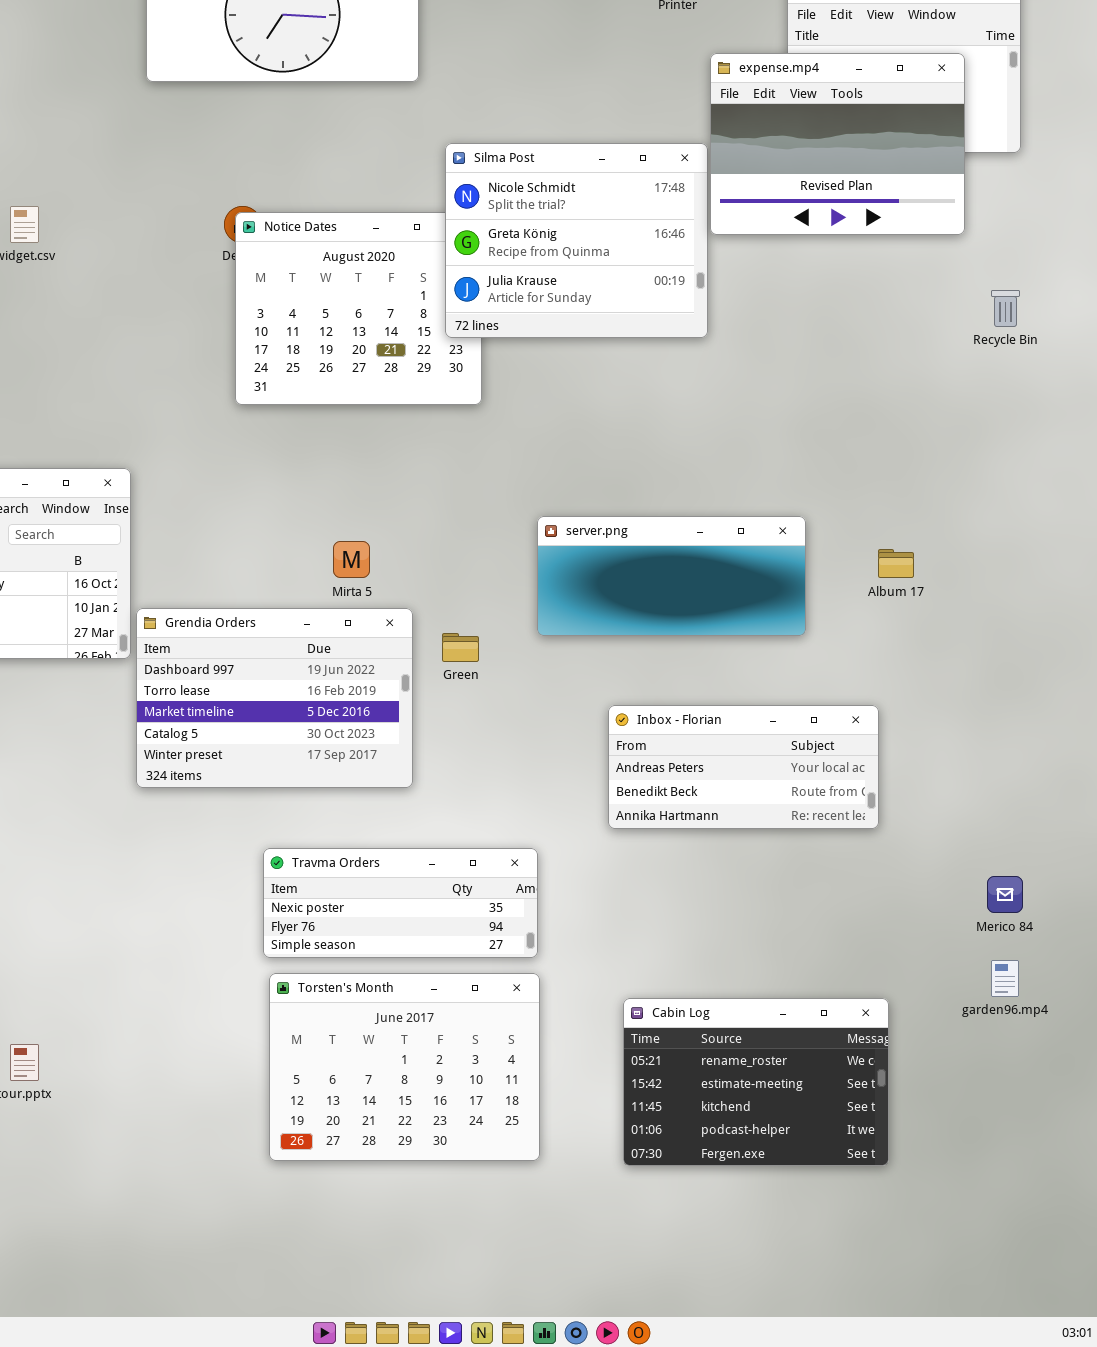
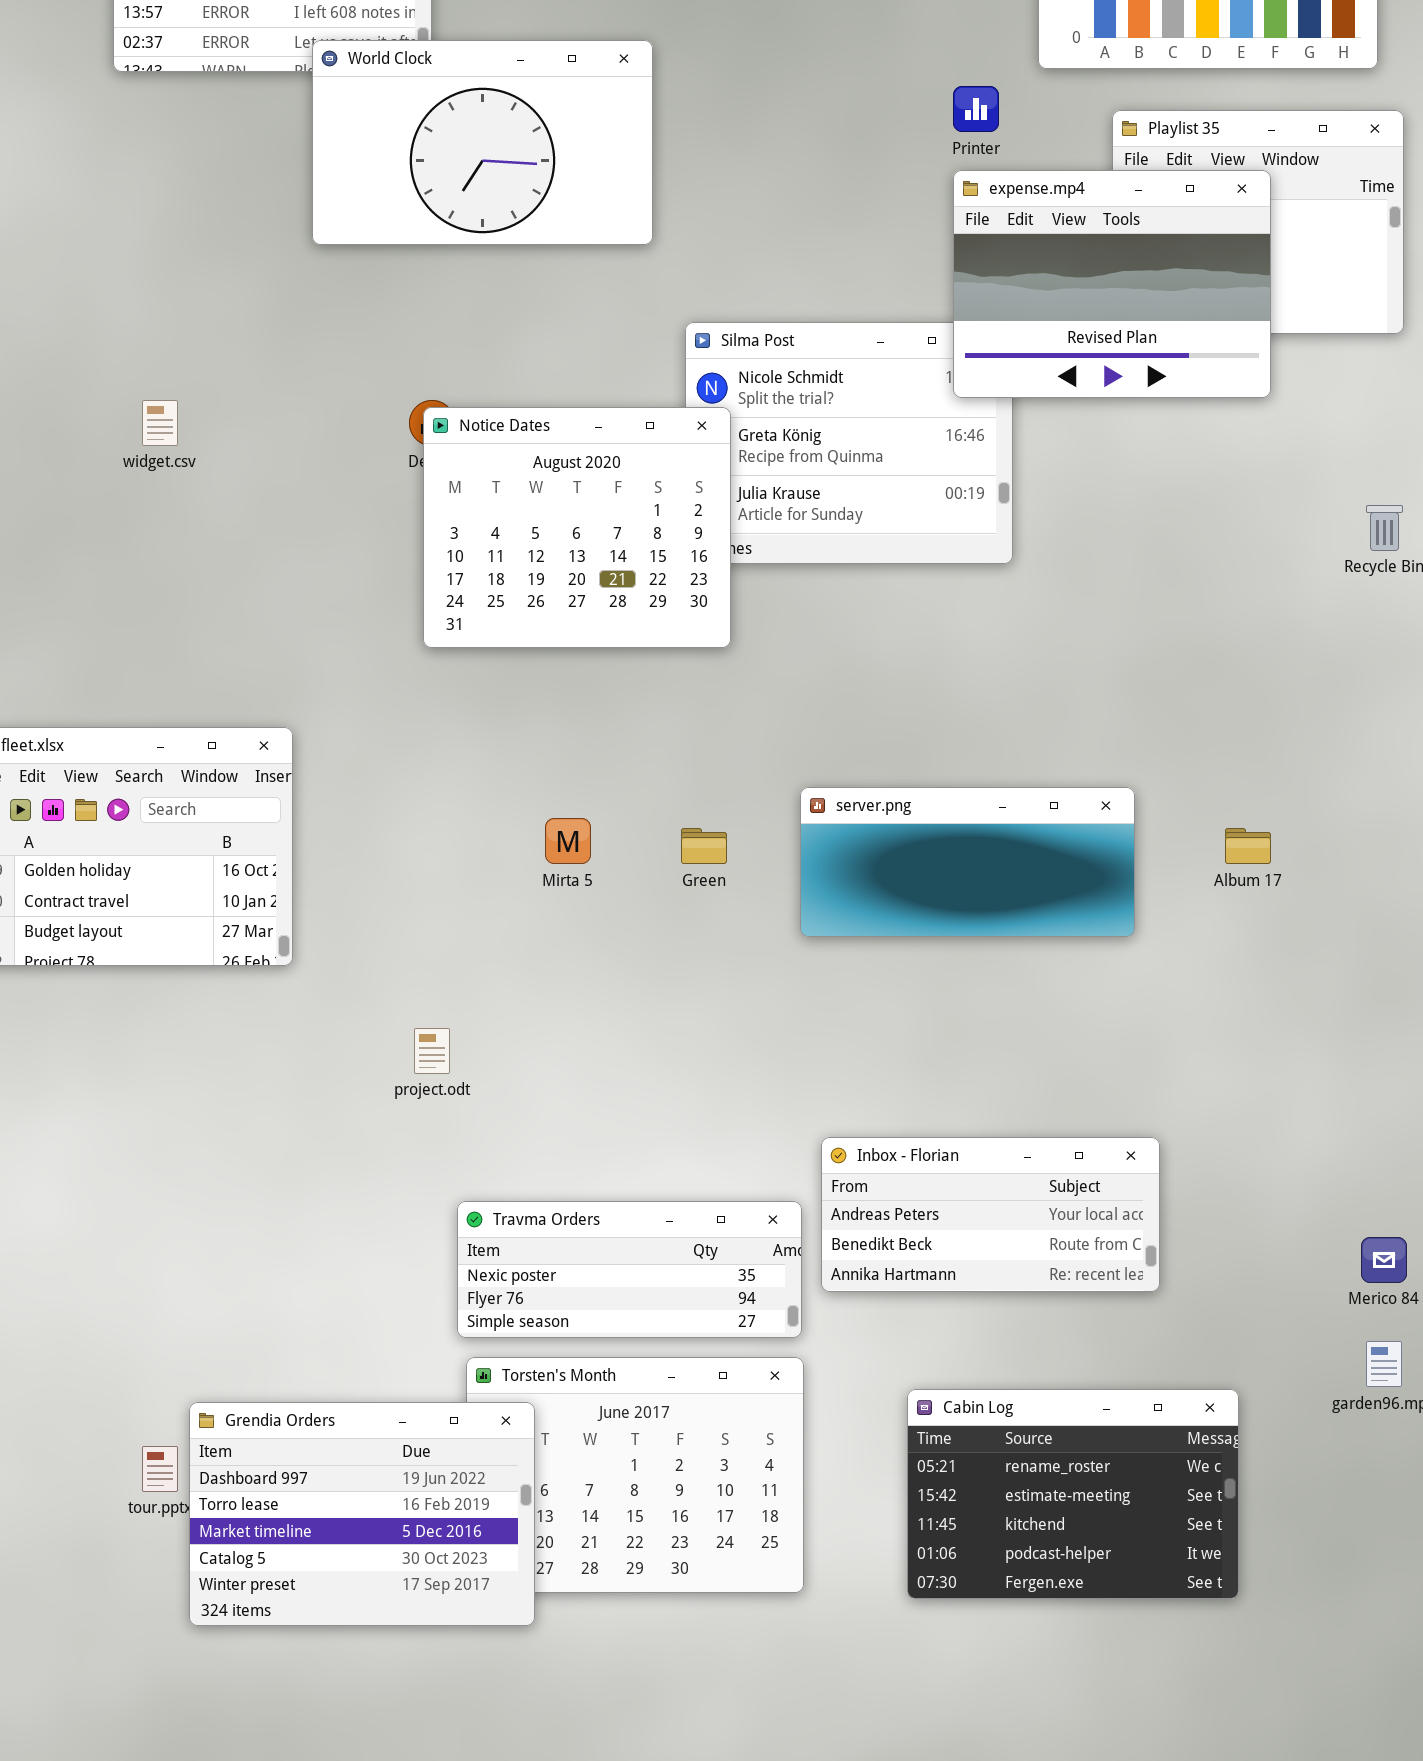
expense.mp4: [710,53,965,235] -> [953,170,1271,398], moved
Notice Dates: [235,212,482,405] -> [423,407,731,648], raised
Grendia Orders: [136,608,413,788] -> [189,1402,535,1626], moved
Green: [442,633,479,662] -> [681,828,727,864], moved
Inbox - Florian: [608,705,879,829] -> [821,1137,1160,1292], moved

